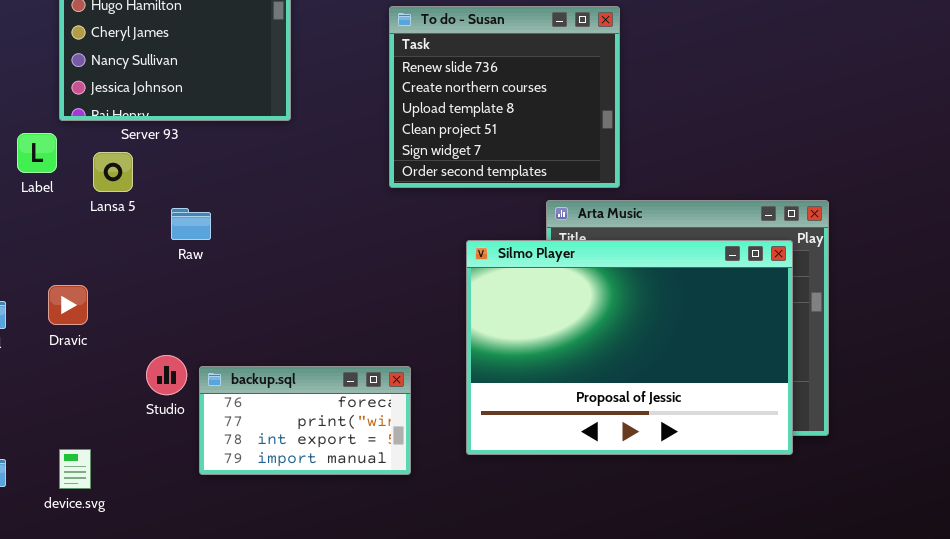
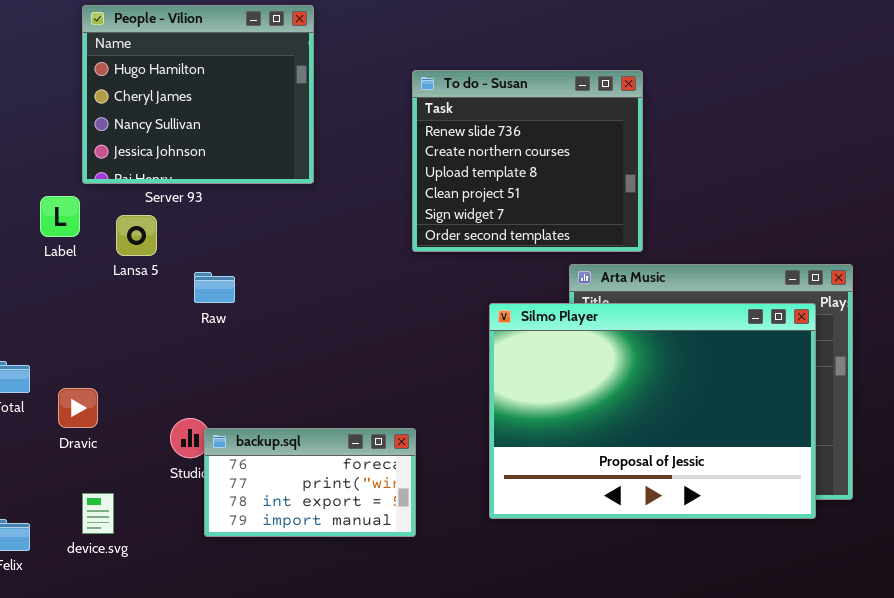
Dravic: [48,285,88,325] -> [58,388,98,428], moved
backup.sql: [199,366,411,475] -> [204,428,416,537], moved
device.svg: [59,449,91,489] -> [82,493,114,534], moved

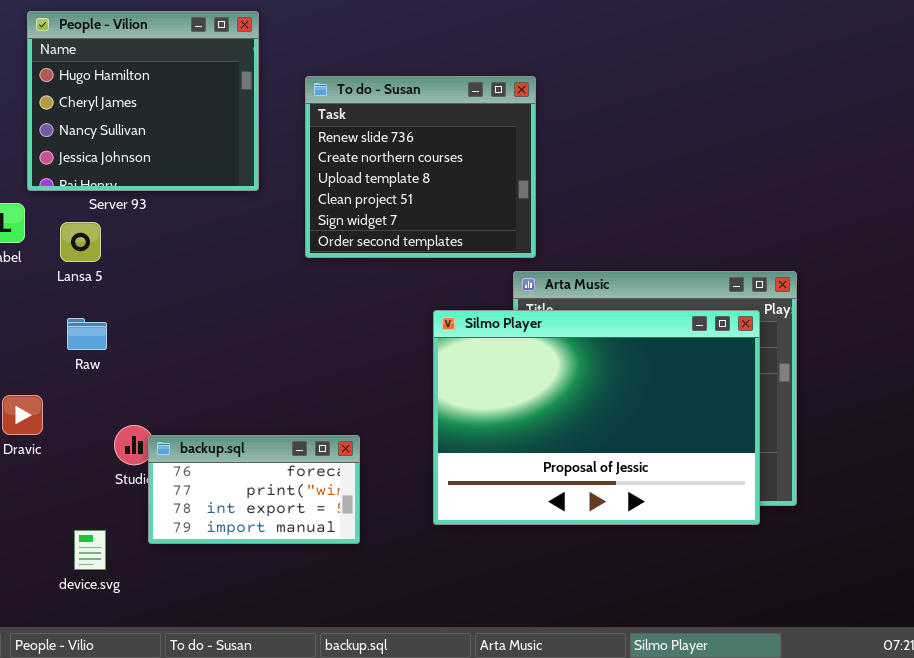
To do - Susan: [412,70,643,252] -> [305,76,536,258], moved
Raw: [194,272,235,303] -> [67,318,107,350], moved
device.svg: [82,493,114,534] -> [74,530,106,570], moved

